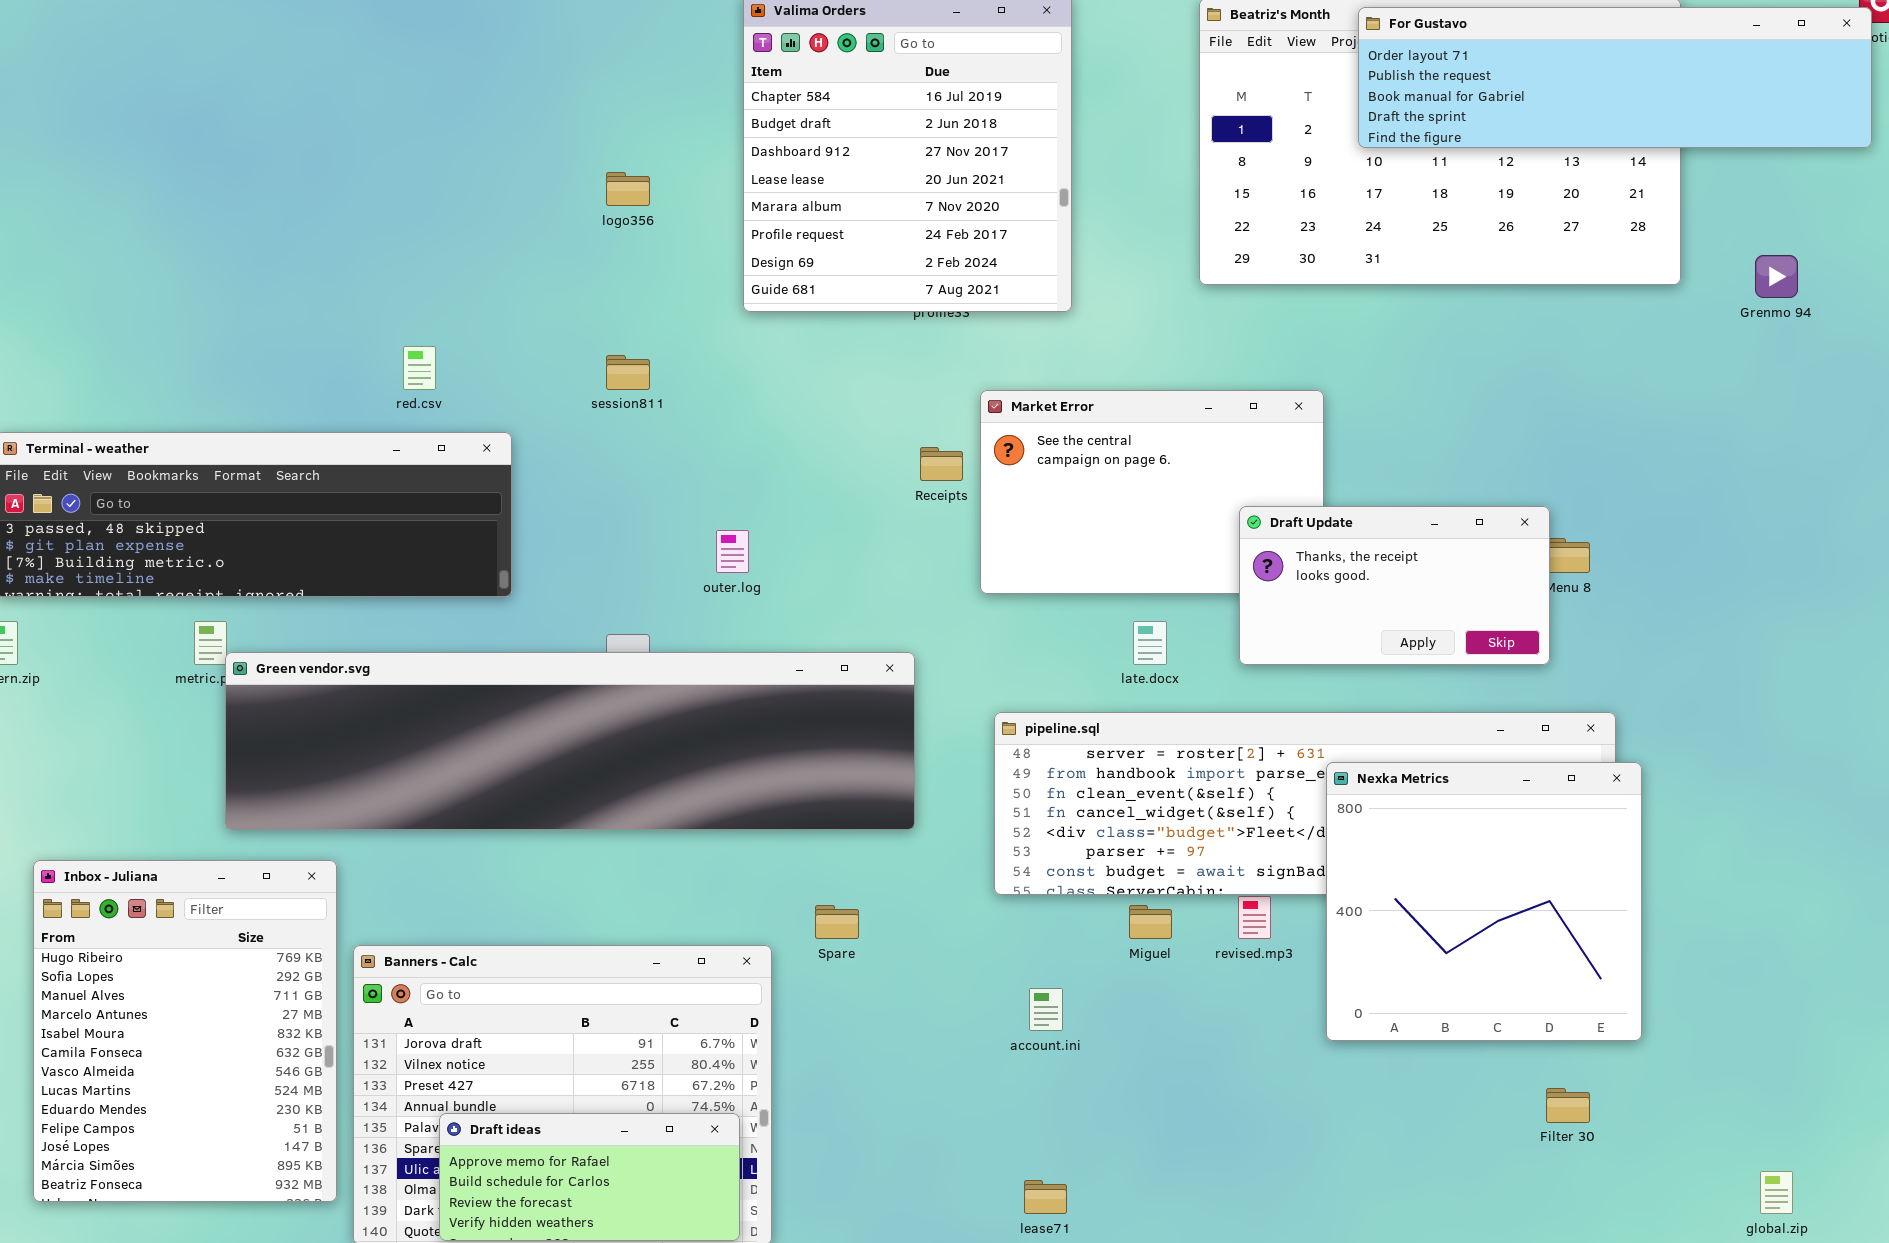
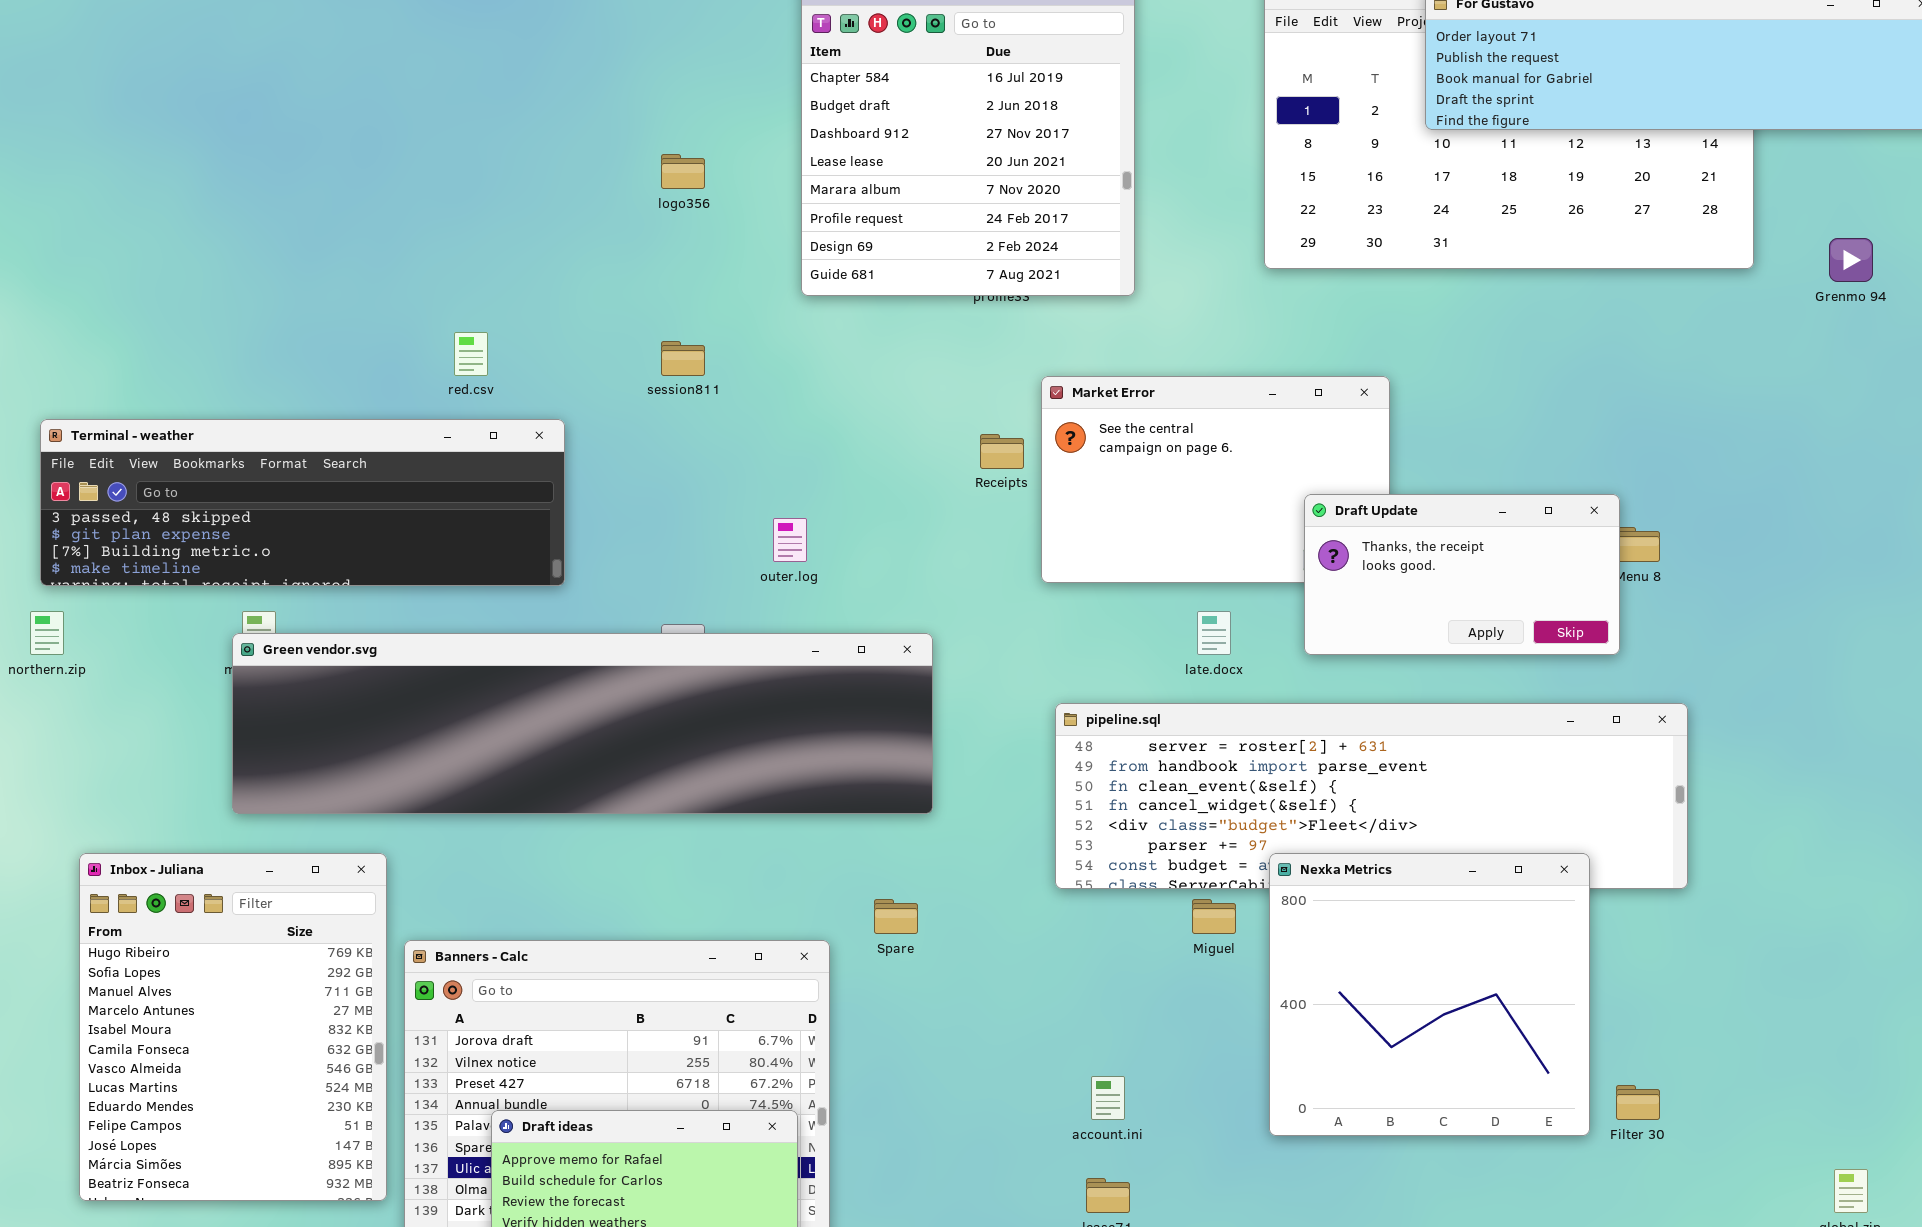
Green vendor.svg: [225,652,915,830] -> [232,633,933,814], moved
Nexka Metrics: [1326,762,1642,1041] -> [1269,853,1590,1136], moved
account.ini: [1029,988,1063,1031] -> [1091,1076,1125,1120], moved

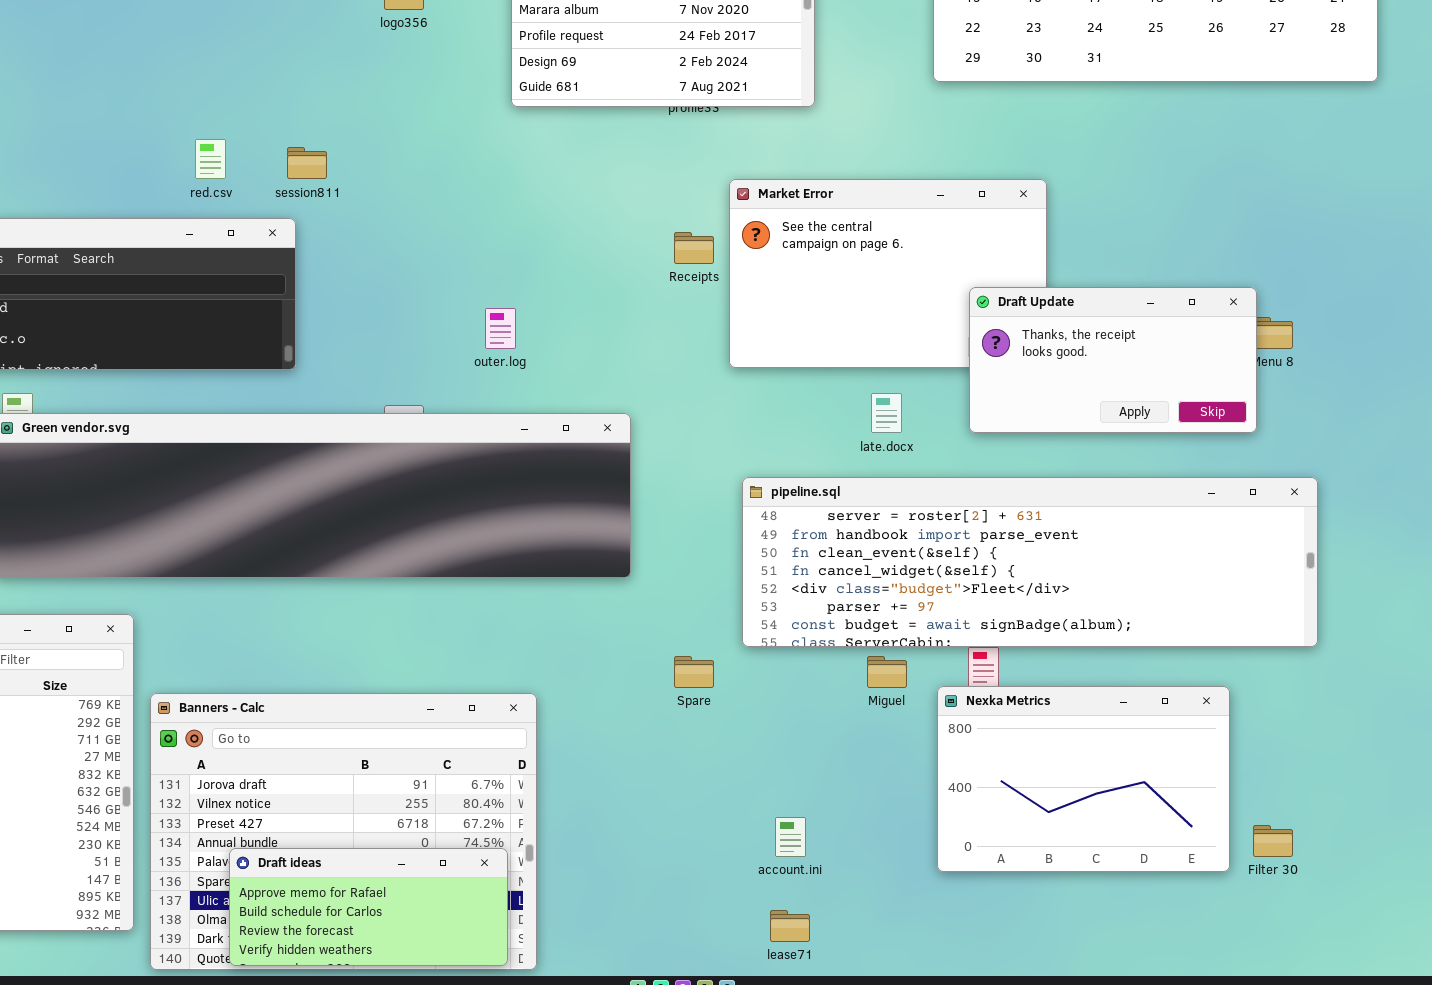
session811: [661,341,705,376] -> [287,147,327,179], moved
Nexka Metrics: [1269,853,1590,1136] -> [937,686,1230,872], resized
Spare: [874,899,918,934] -> [674,656,714,688], moved

